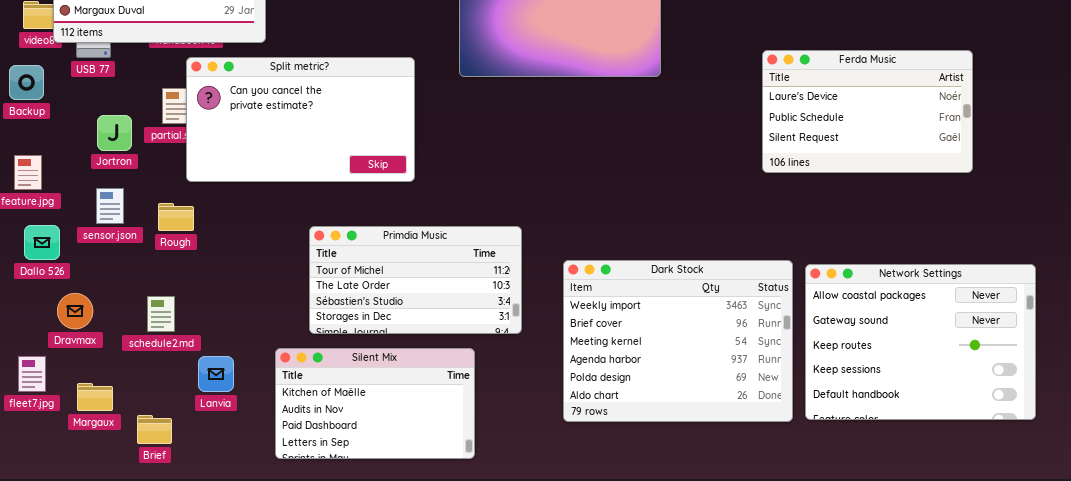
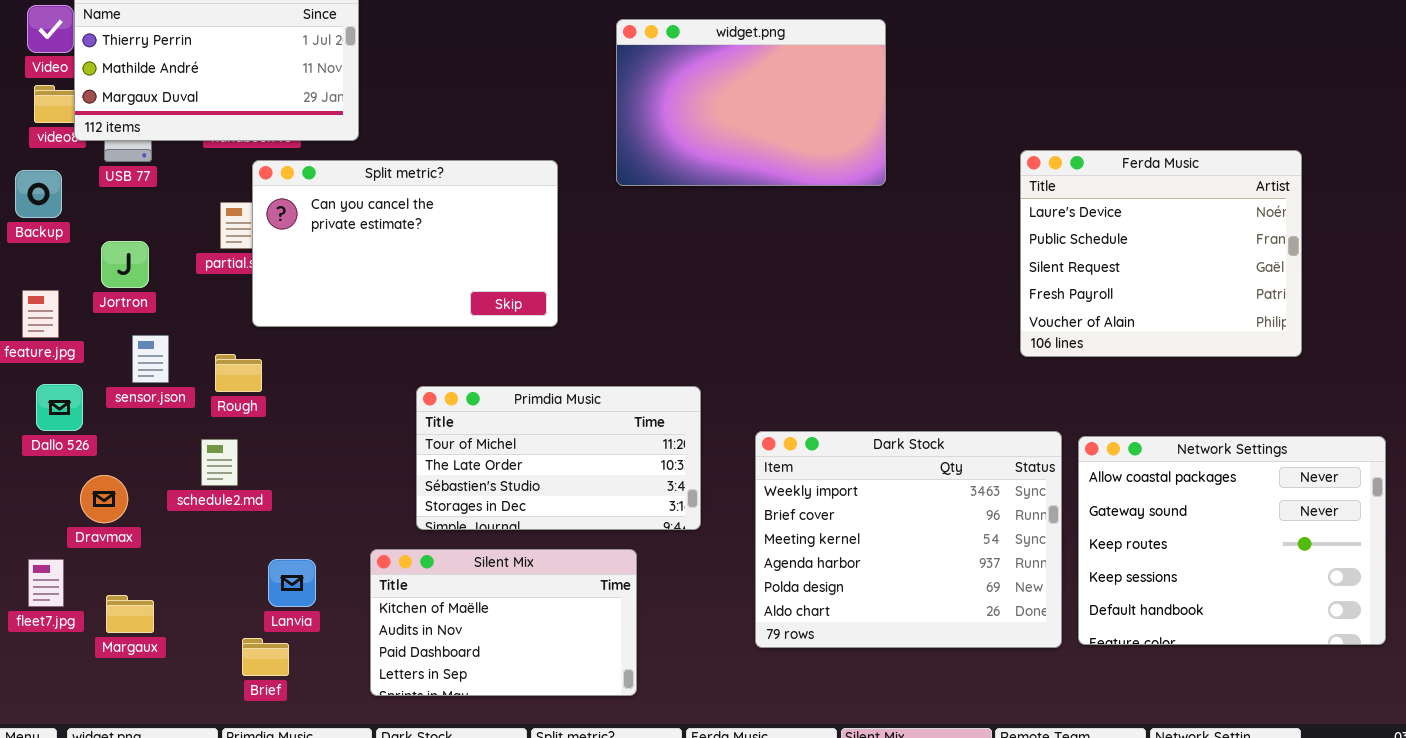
Ferda Music: [762,50,973,173] -> [1020,150,1302,357], resized
Jortron: [97,115,132,151] -> [101,241,149,288], moved
schedule2.md: [147,296,175,332] -> [201,439,238,486], moved
Brief: [137,415,172,444] -> [242,638,289,676], moved

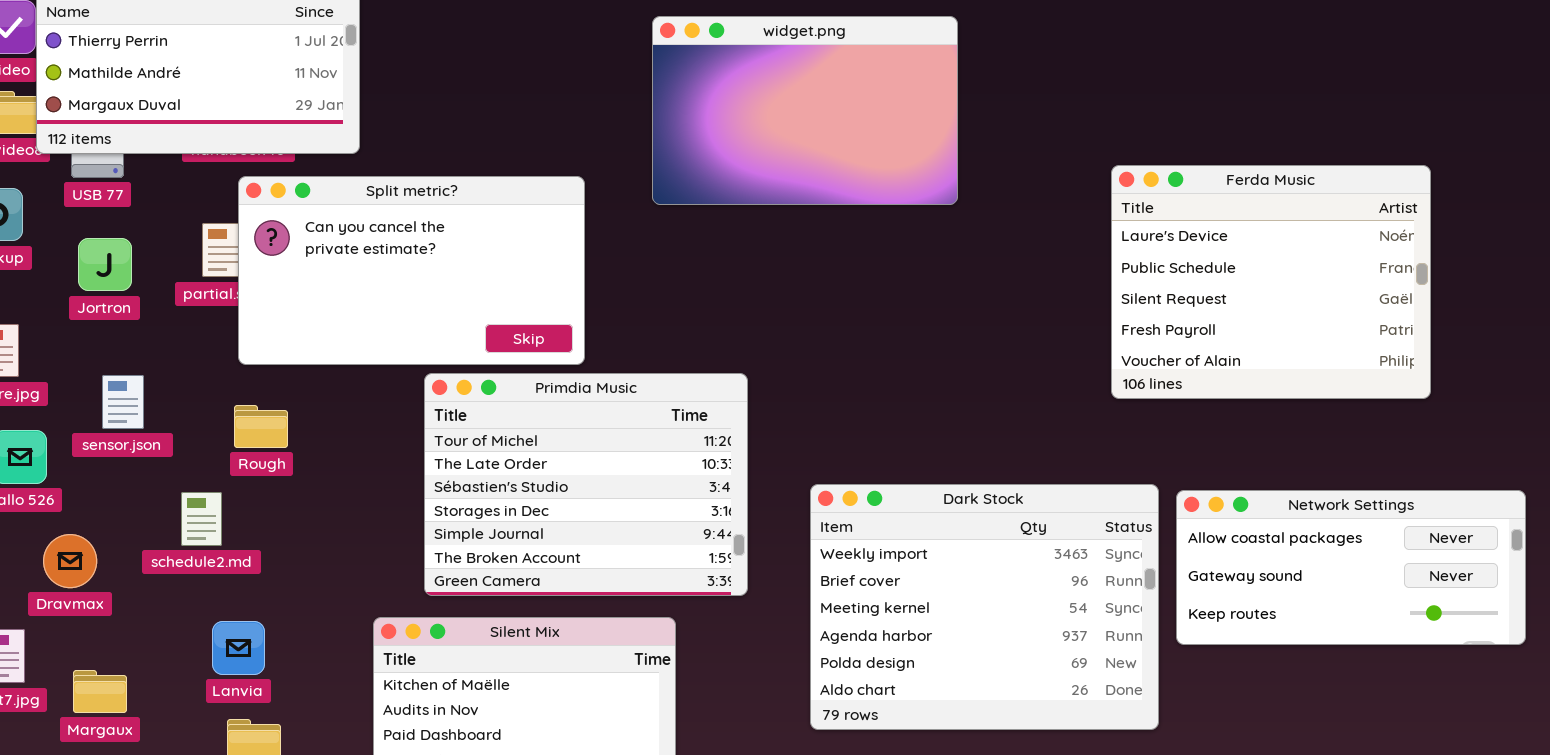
Jortron: [101,241,149,288] -> [78,238,132,291], moved
Rough: [215,354,262,392] -> [234,405,288,448], moved
Primdia Music: [416,386,701,530] -> [424,373,748,596], resized
Network Settings: [1078,436,1386,645] -> [1176,490,1526,645], resized
Lanvia: [268,559,316,607] -> [212,621,265,675], moved

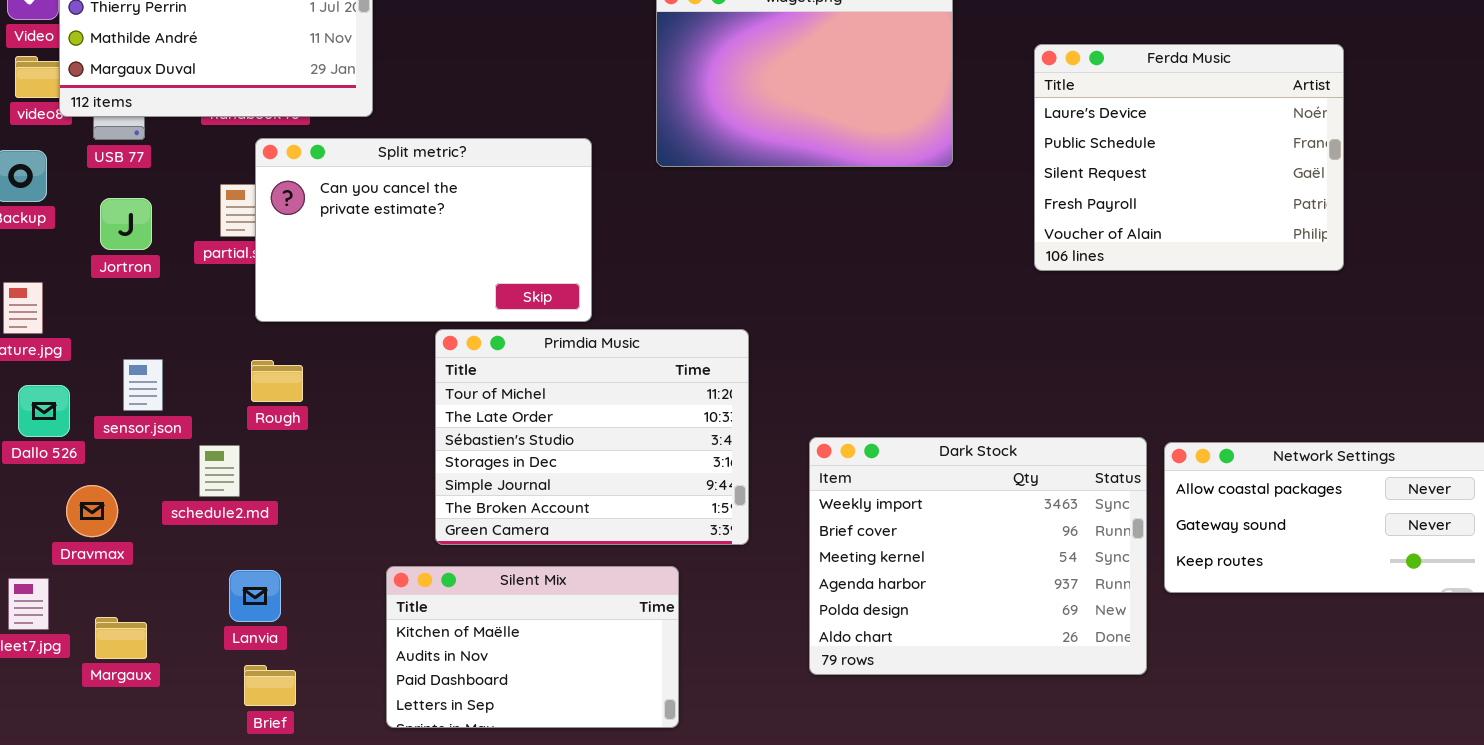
Ferda Music: [1111,165,1431,399] -> [1034,44,1344,271], moved
sensor.json: [102,375,144,429] -> [123,359,163,411], moved

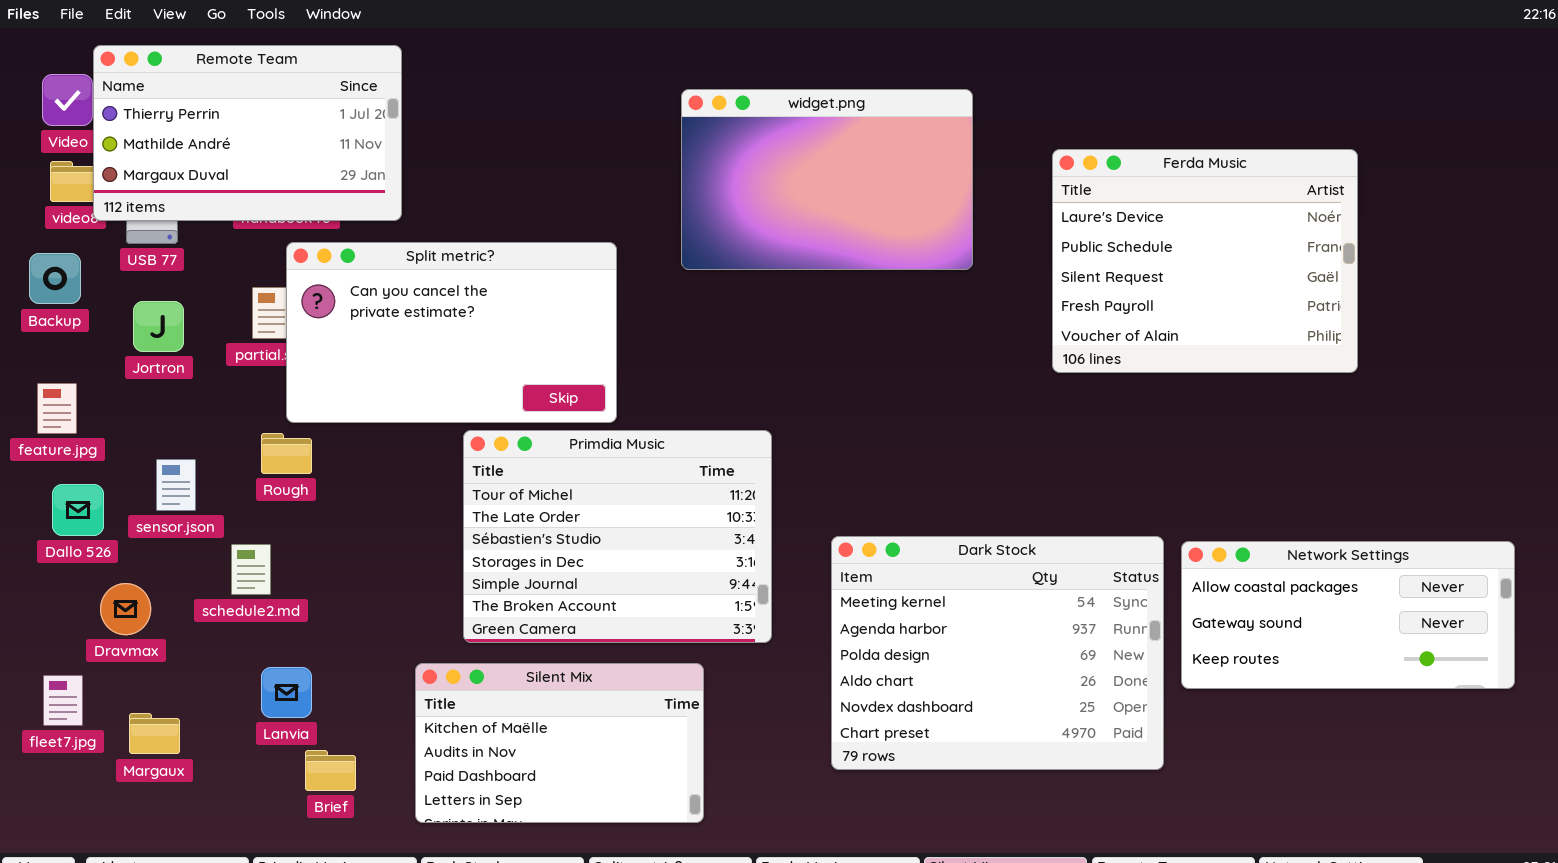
Rough: [251,360,303,402] -> [261,433,312,474], moved
Dark Stock: [809,437,1147,675] -> [831,536,1164,770], scrolled down 2 rows
Brief: [244,665,296,706] -> [305,750,356,791], moved

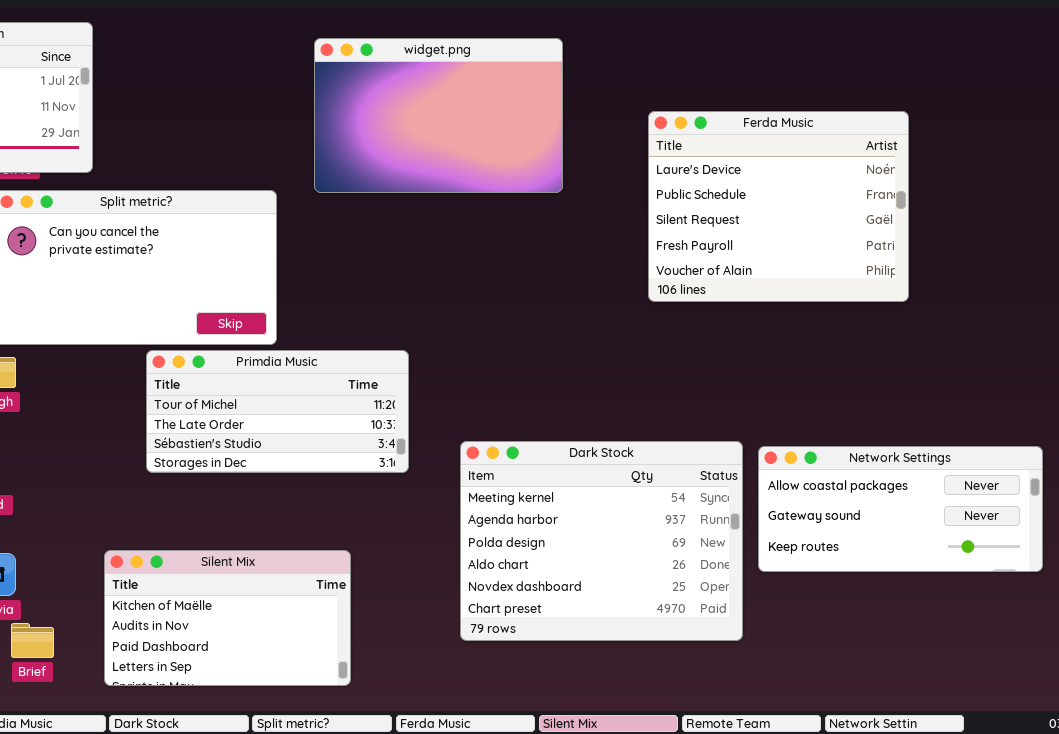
widget.png: [681,89,973,270] -> [314,38,563,193], moved
Primdia Music: [463,430,772,643] -> [146,350,409,473], resized

